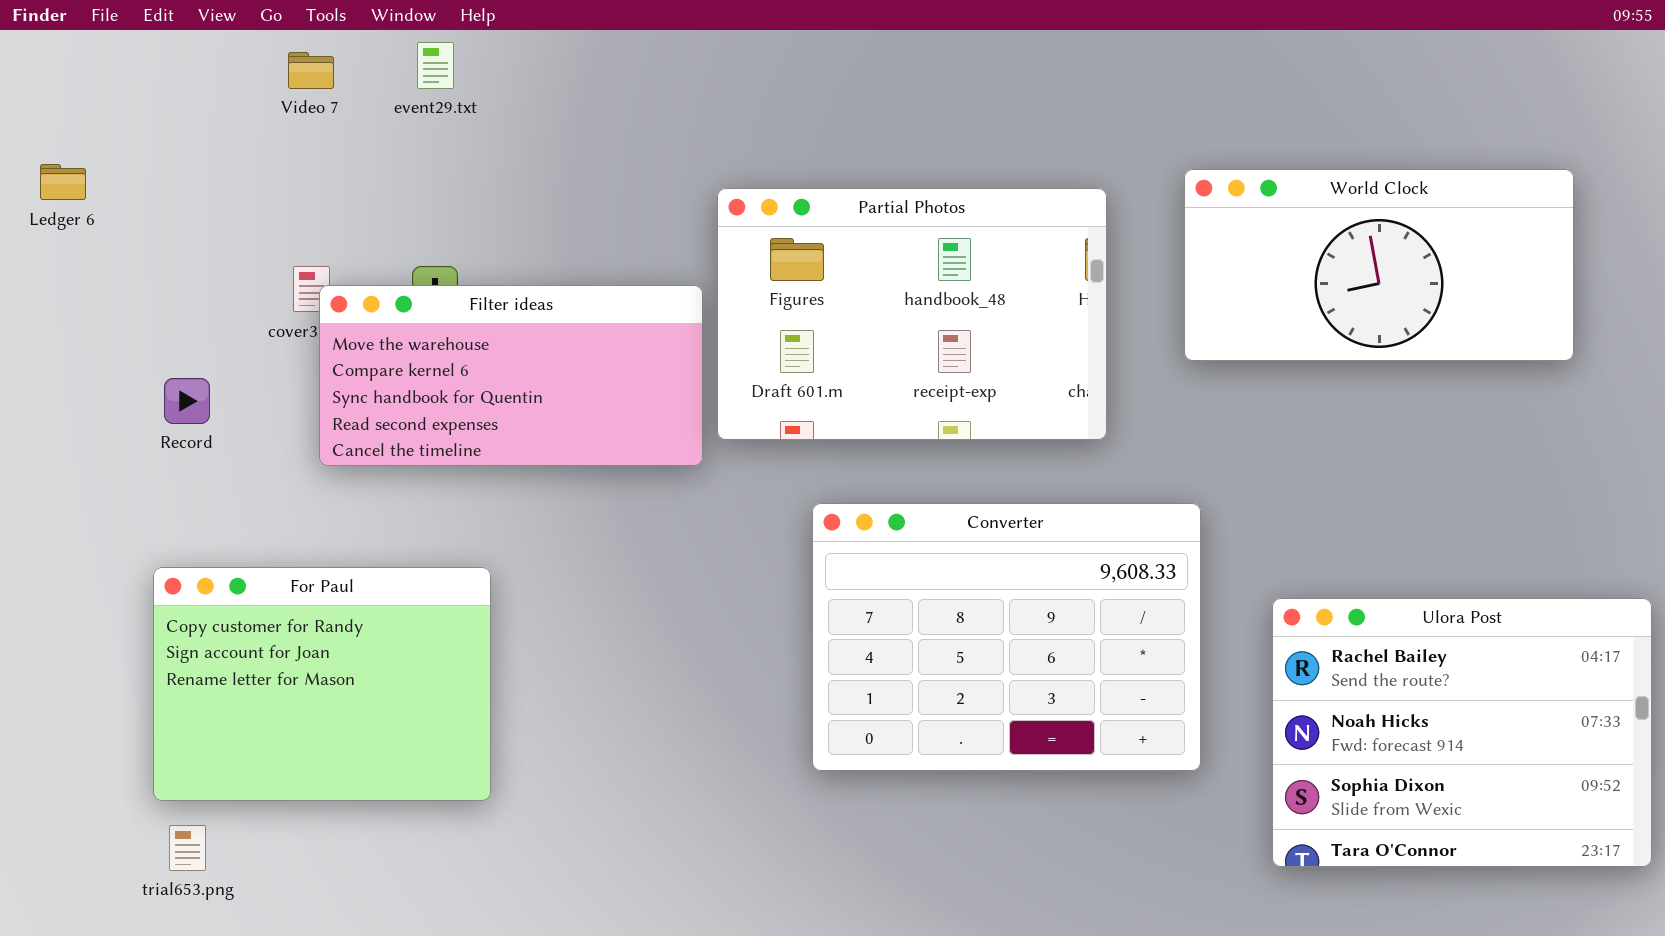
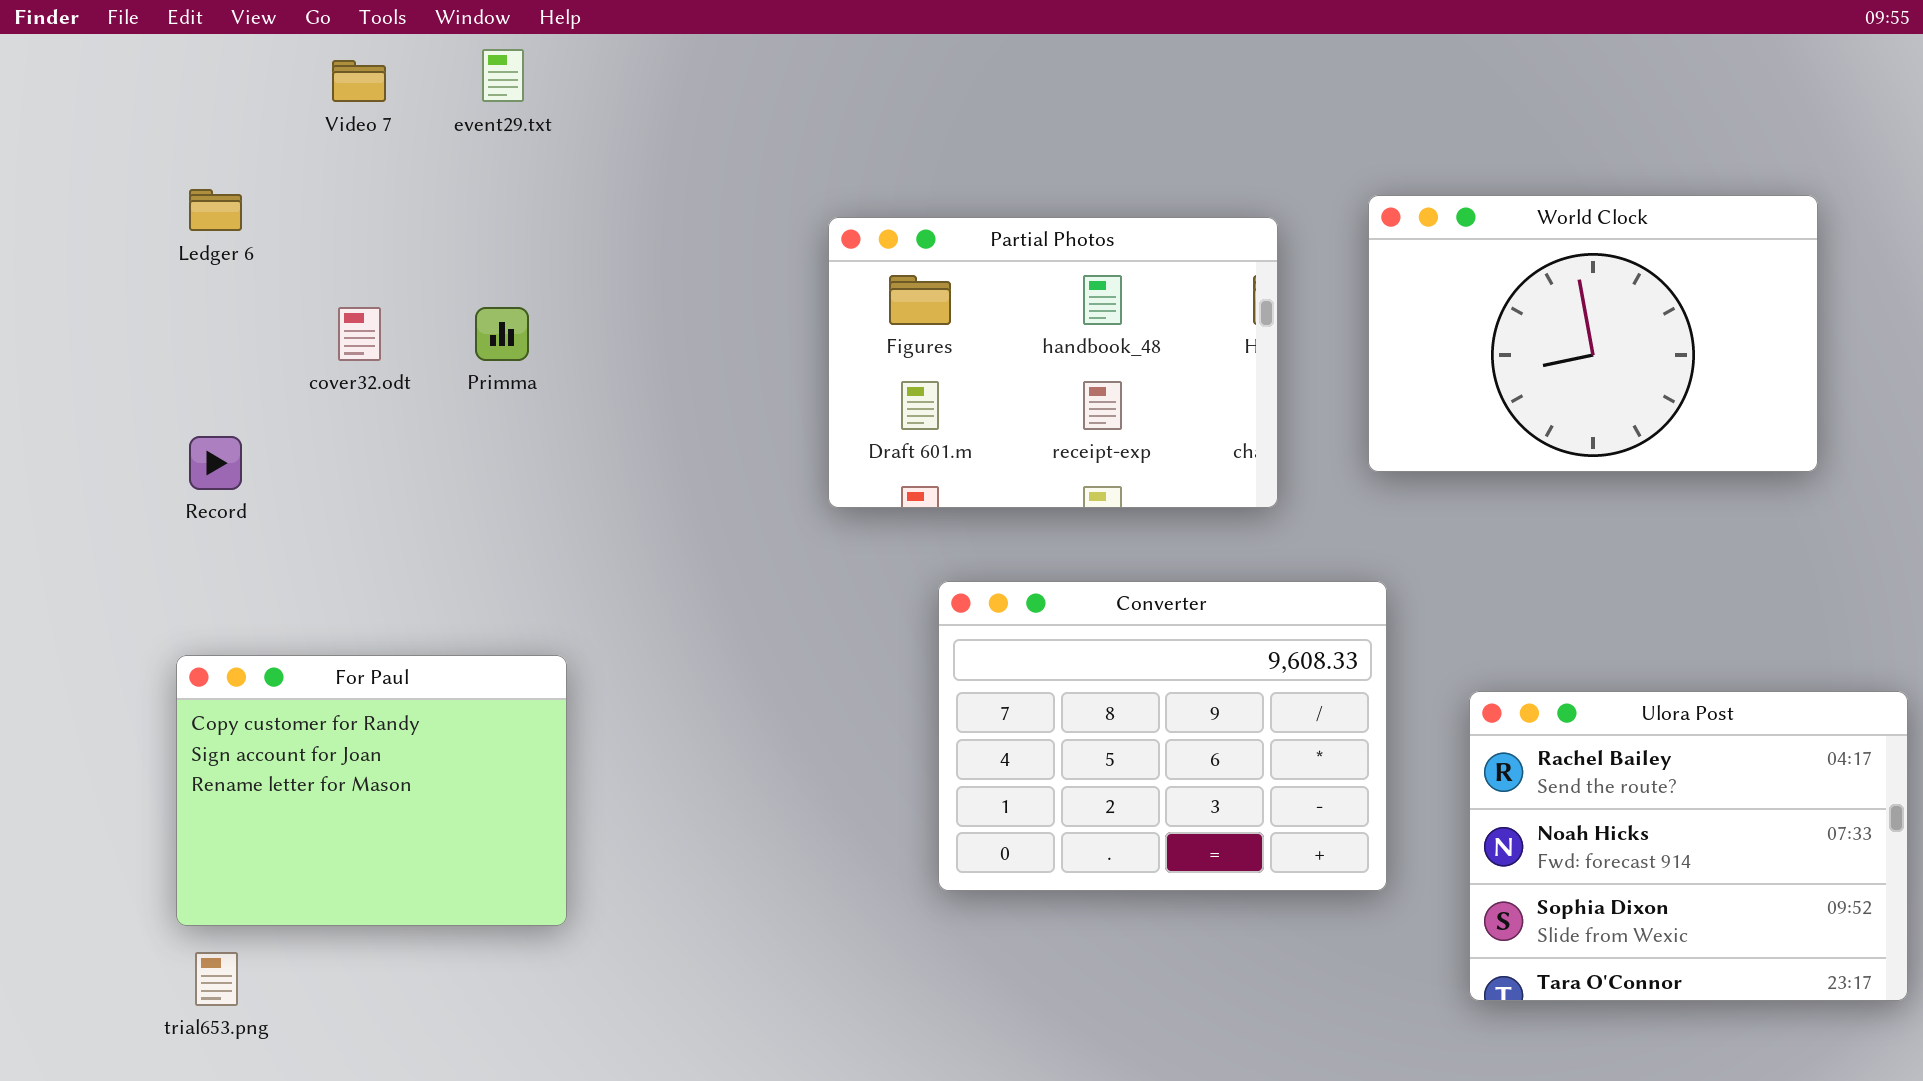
Ledger 6: [40,164,86,200] -> [189,189,242,231], moved
World Clock: [1184,169,1574,361] -> [1368,195,1818,472], resized
Filter ideas: [319,285,703,466] -> none, closed

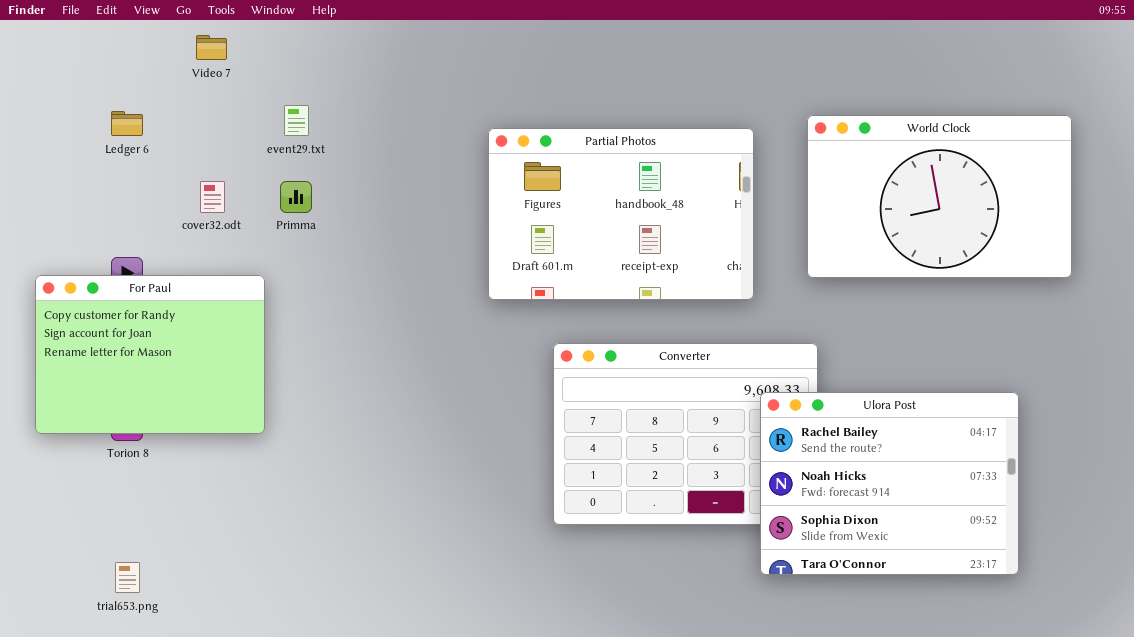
event29.txt: [482,49,524,102] -> [284,105,309,136], moved
For Paul: [176,655,567,926] -> [35,275,265,434], moved
Ulora Post: [1469,691,1908,1001] -> [760,392,1019,575], moved

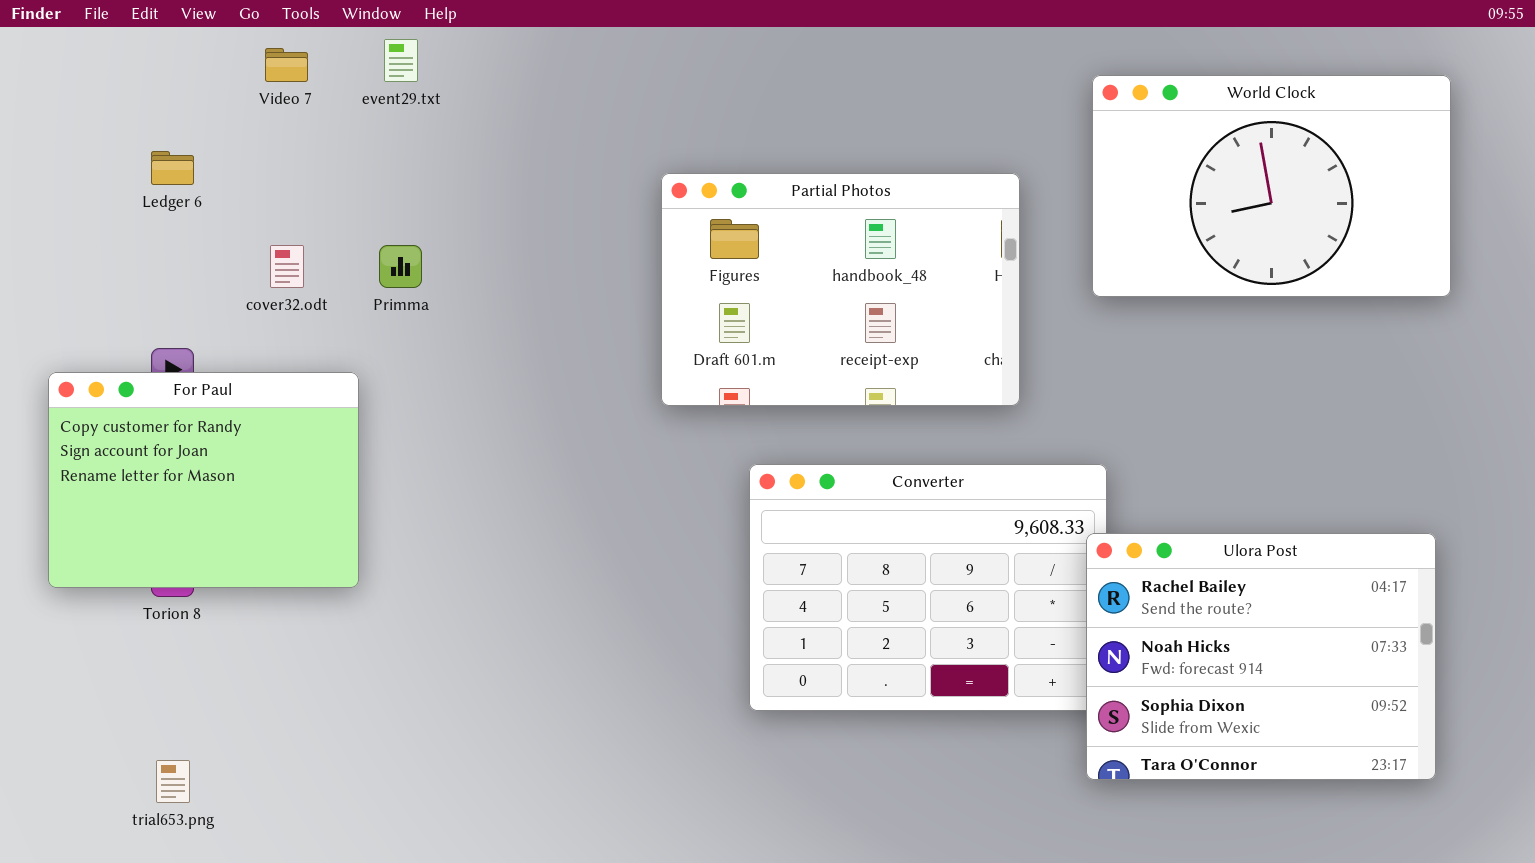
event29.txt: [284,105,309,136] -> [384,39,418,82], moved
World Clock: [807,115,1072,278] -> [1092,75,1451,297], moved
Ulora Post: [760,392,1019,575] -> [1086,533,1436,780], moved

